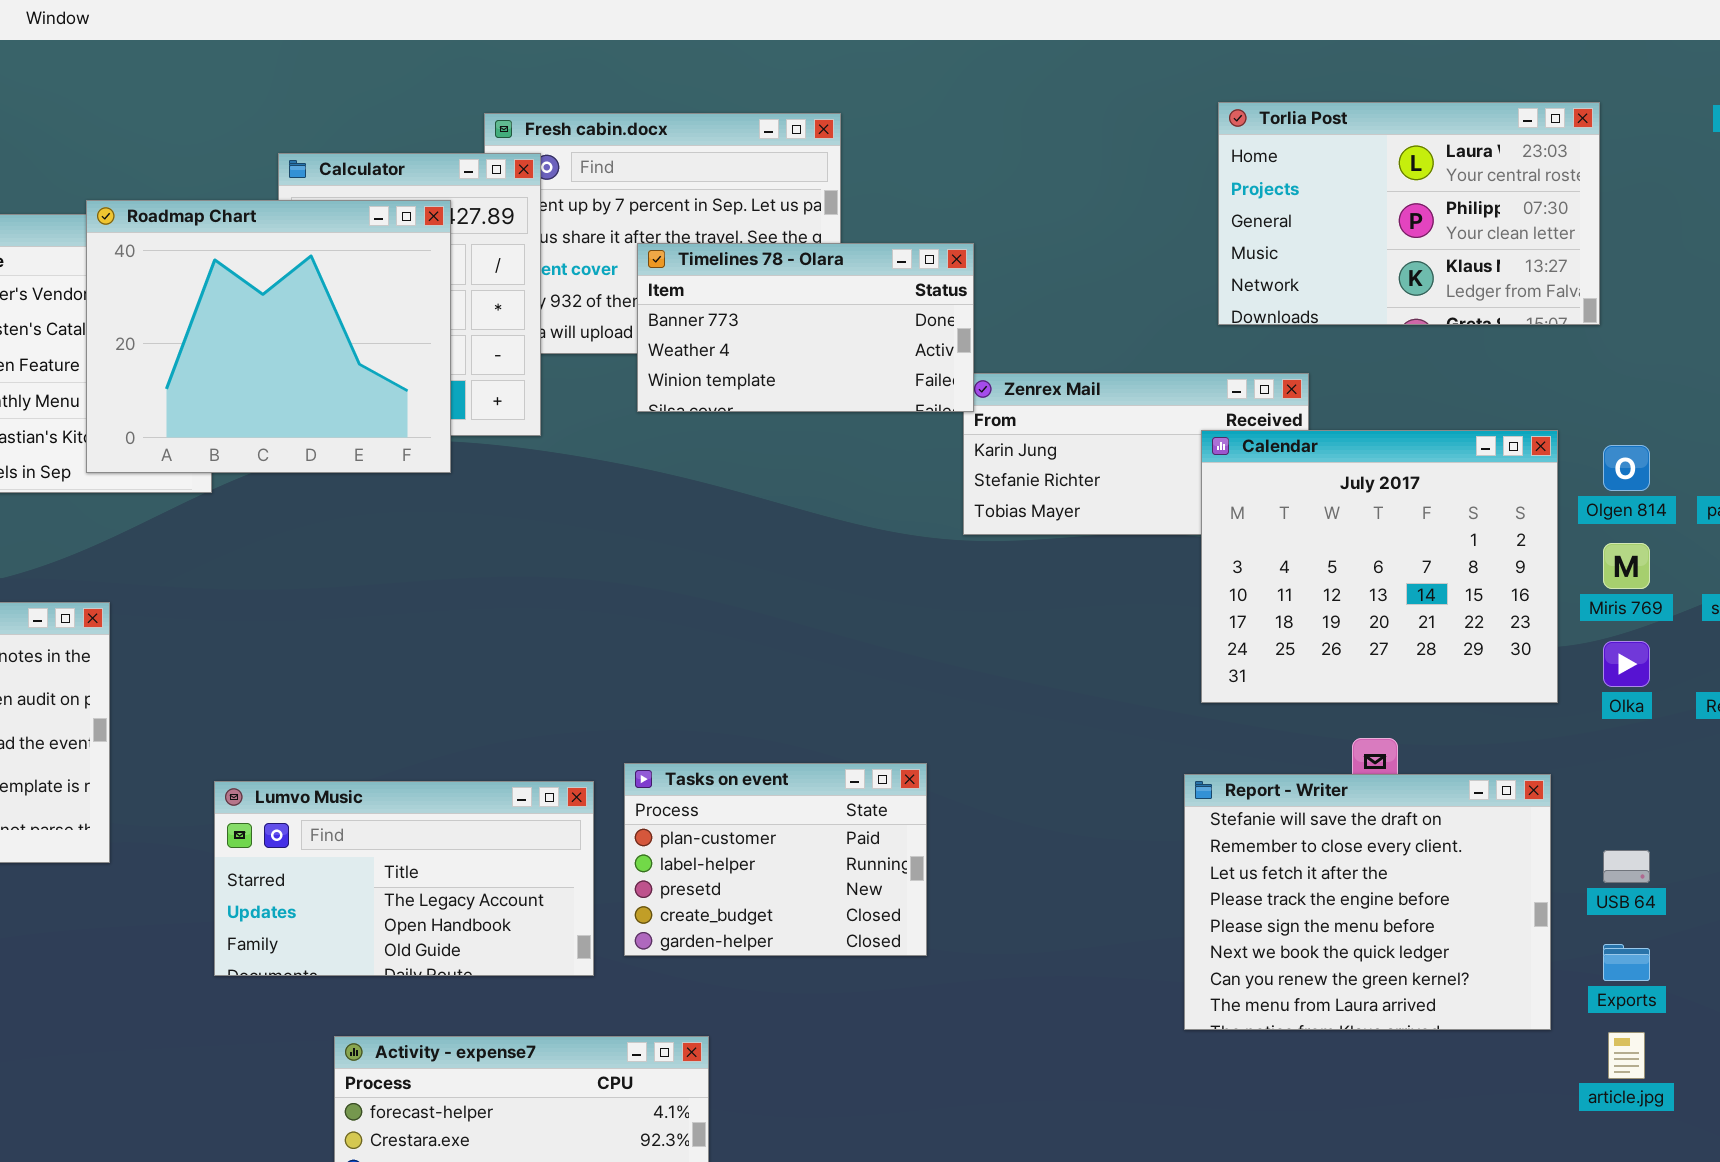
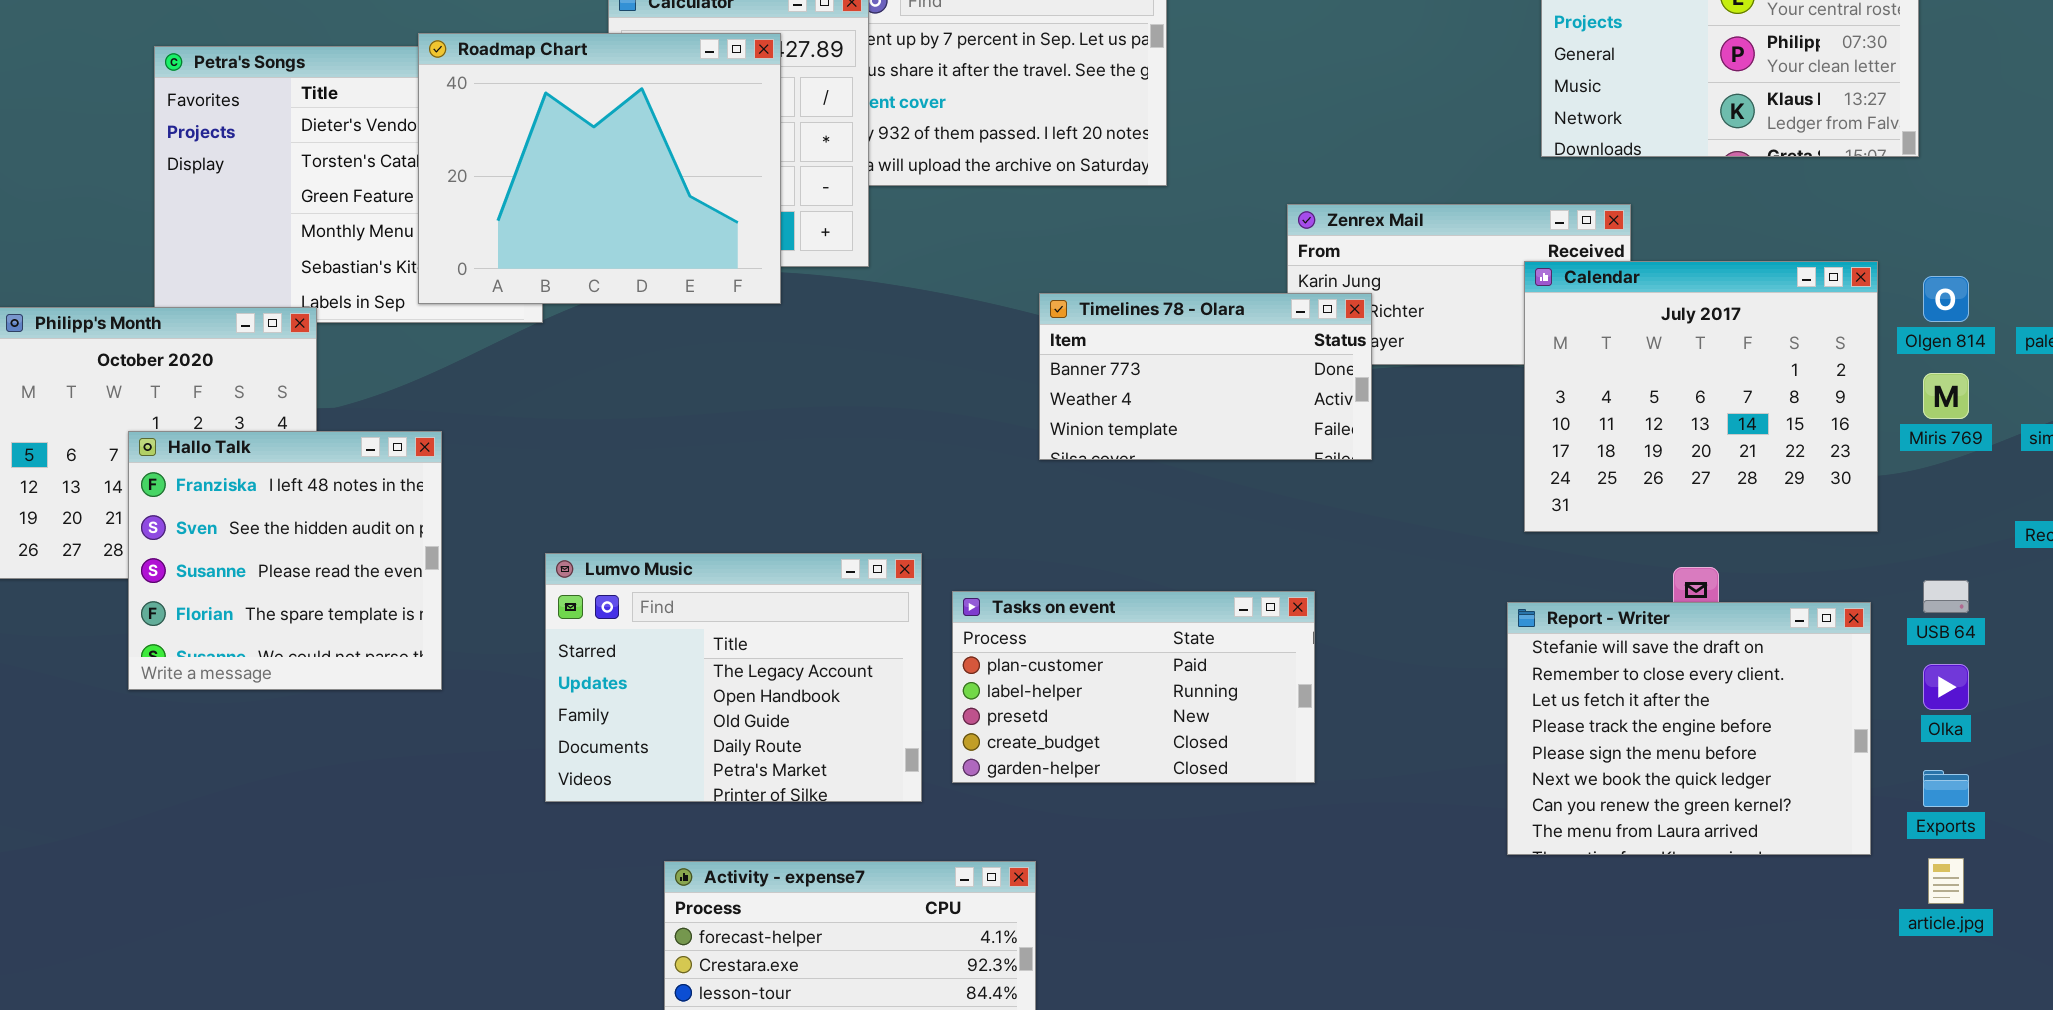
Timelines 78 - Olara: [637,243,974,412] -> [1039,293,1372,460], moved
Olka: [1603,641,1650,687] -> [1923,664,1969,710], moved
Tasks on event: [624,763,927,956] -> [952,591,1315,783], resized
Lumvo Music: [214,781,594,976] -> [545,553,922,802], resized
USB 64: [1603,850,1650,883] -> [1923,580,1969,613], moved

